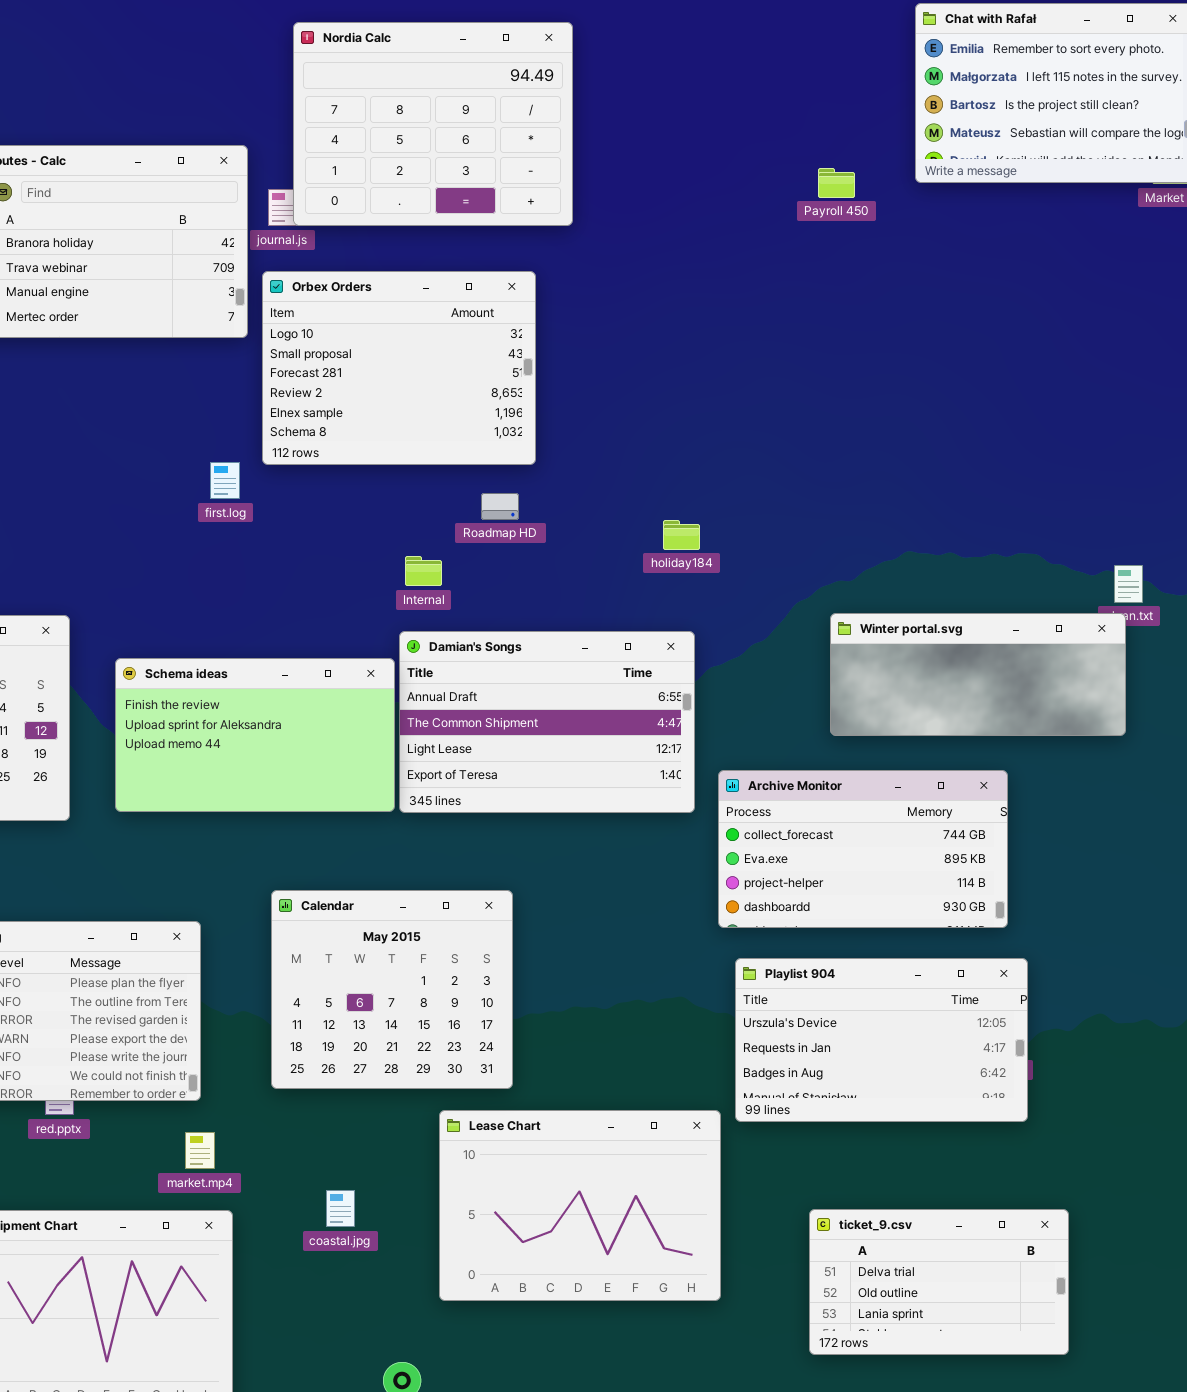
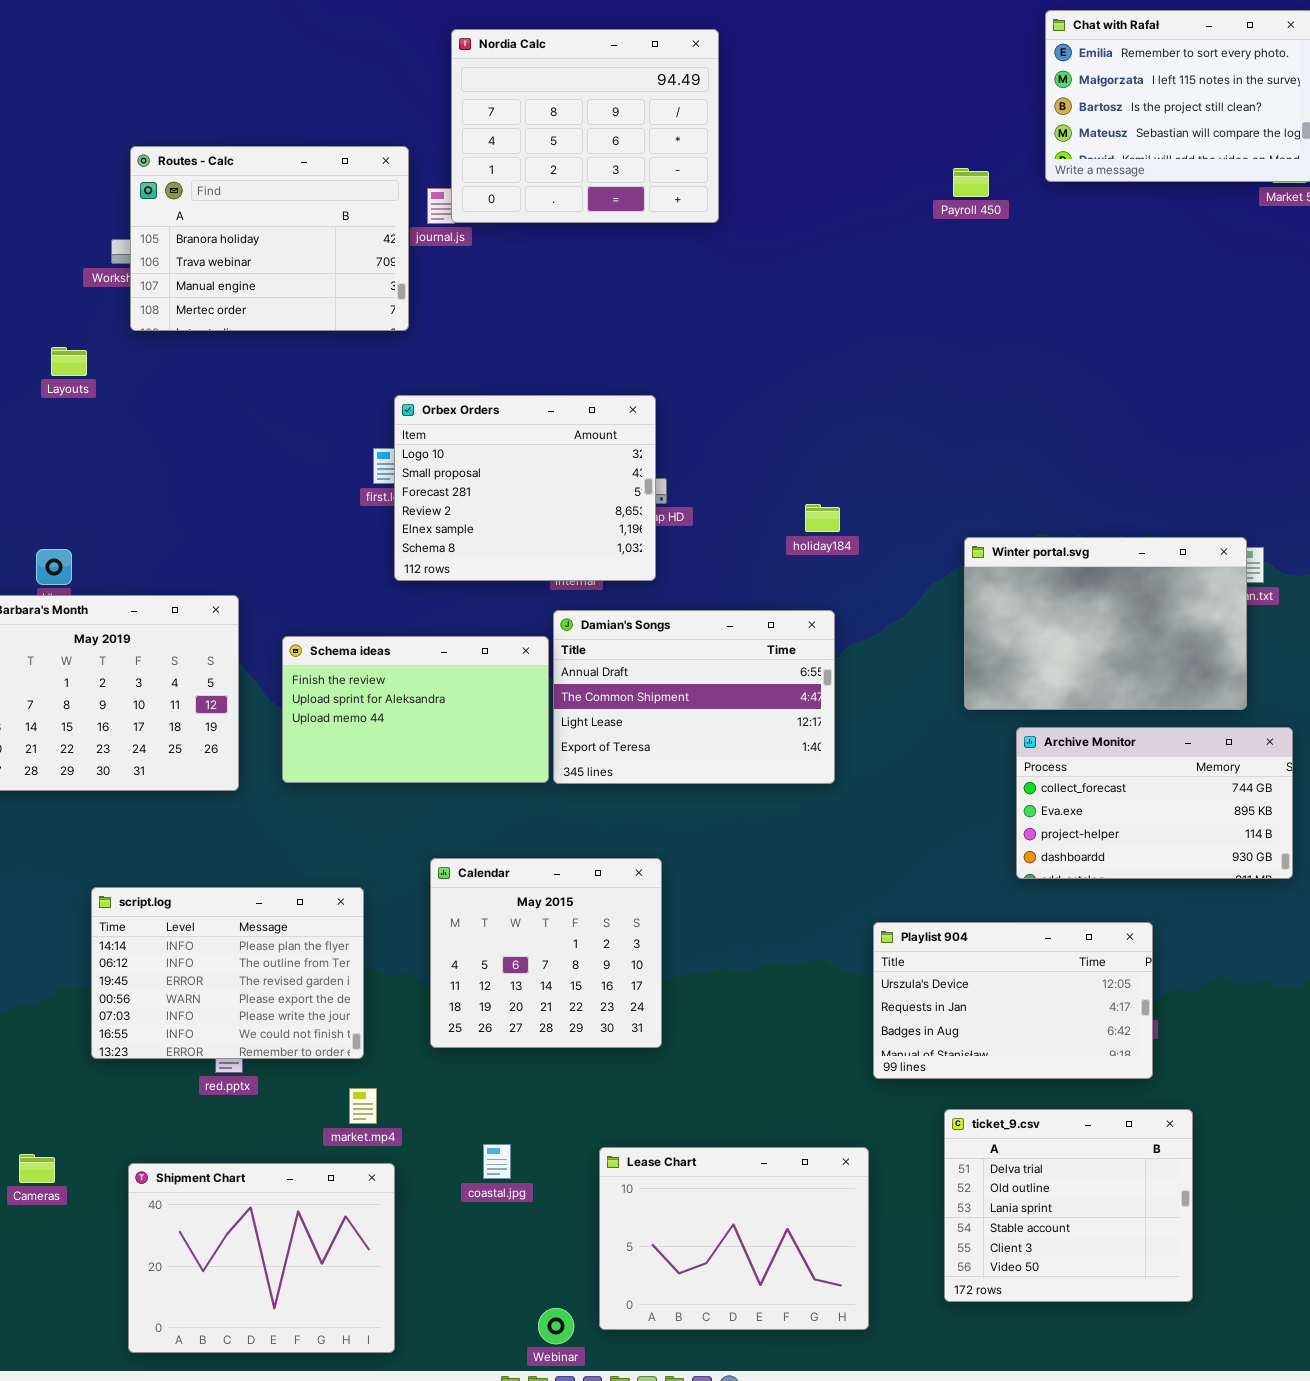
Orbex Orders: [262,271,536,465] -> [394,395,656,581], moved
Winter portal.svg: [830,613,1126,736] -> [964,537,1247,710], resized
Archive Monitor: [718,770,1008,928] -> [1016,727,1293,879], moved
Lease Chart: [439,1110,721,1301] -> [599,1147,869,1330], moved
ticket_9.csv: [809,1209,1069,1355] -> [944,1109,1193,1302], resized

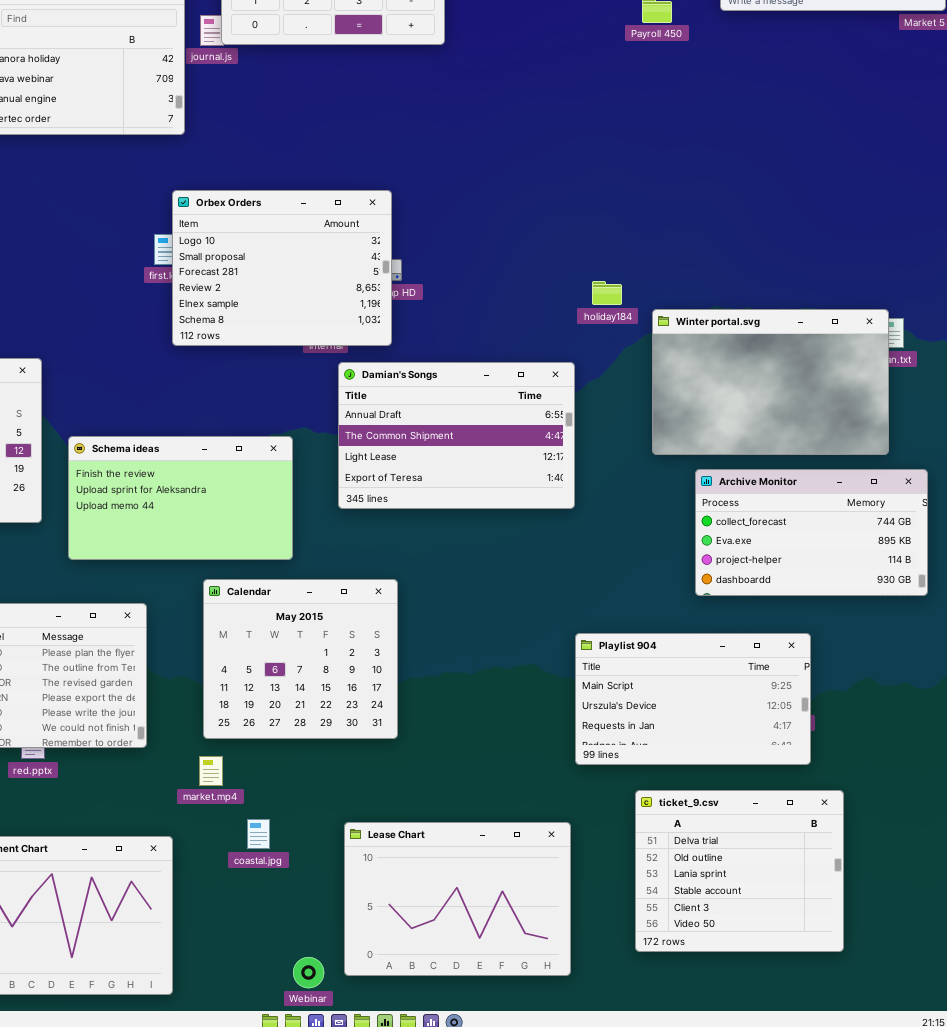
holiday184: [805,504,840,532] -> [592,281,622,305], moved
Damian's Songs: [553,610,835,784] -> [338,362,575,509], moved
Schema ideas: [282,636,549,783] -> [68,436,293,560], moved
Playlist 904: [873,922,1153,1079] -> [575,633,811,765], scrolled up 1 row
market.mp4: [349,1088,377,1124] -> [199,756,223,786], moved

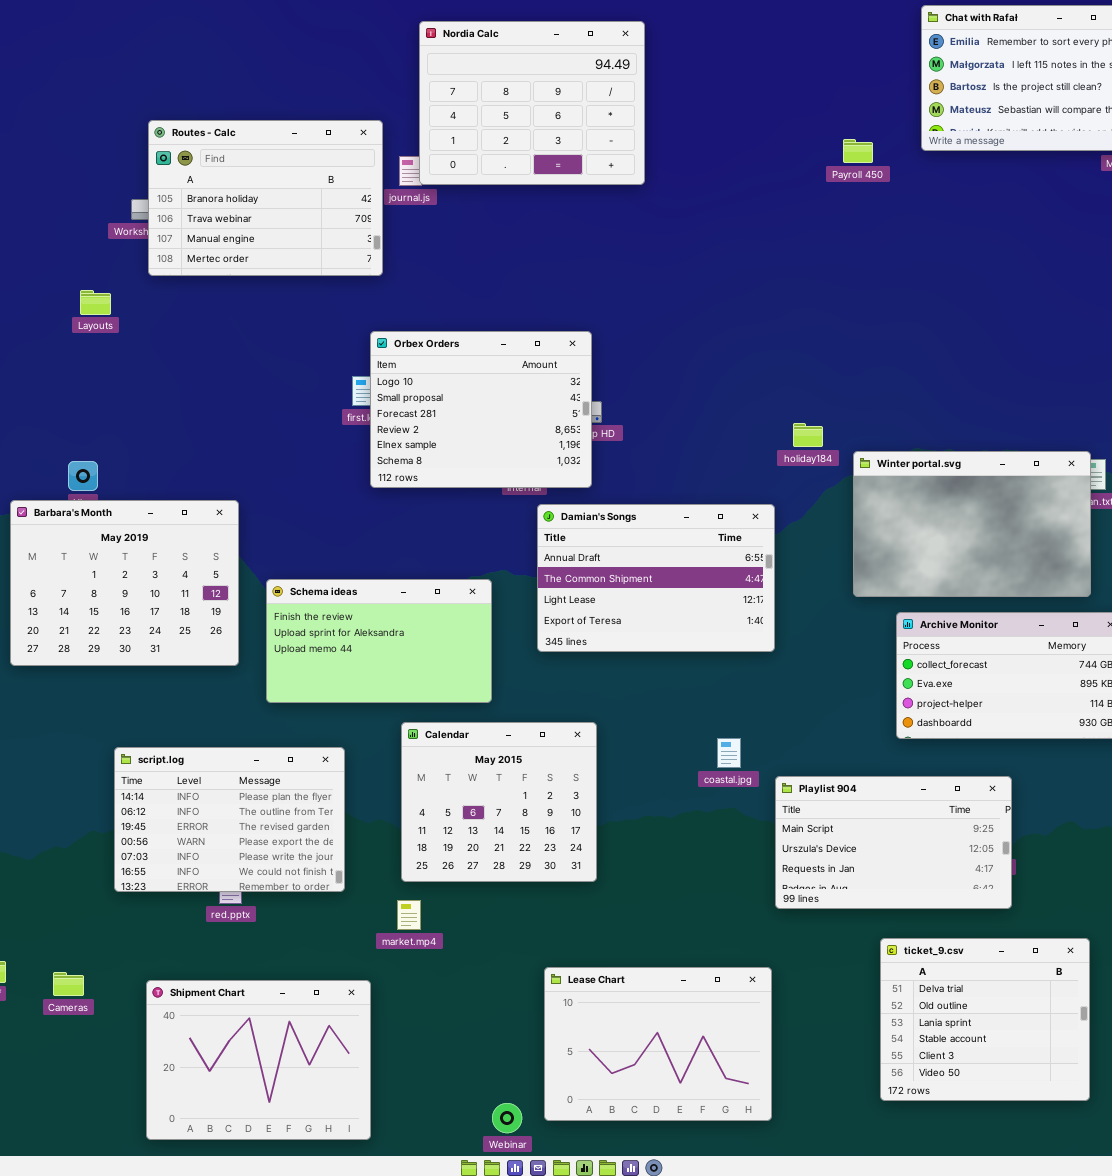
ticket_9.csv: [635,790,844,952] -> [880,938,1090,1101], moved
coastal.jpg: [247,819,270,849] -> [717,738,741,768], moved

